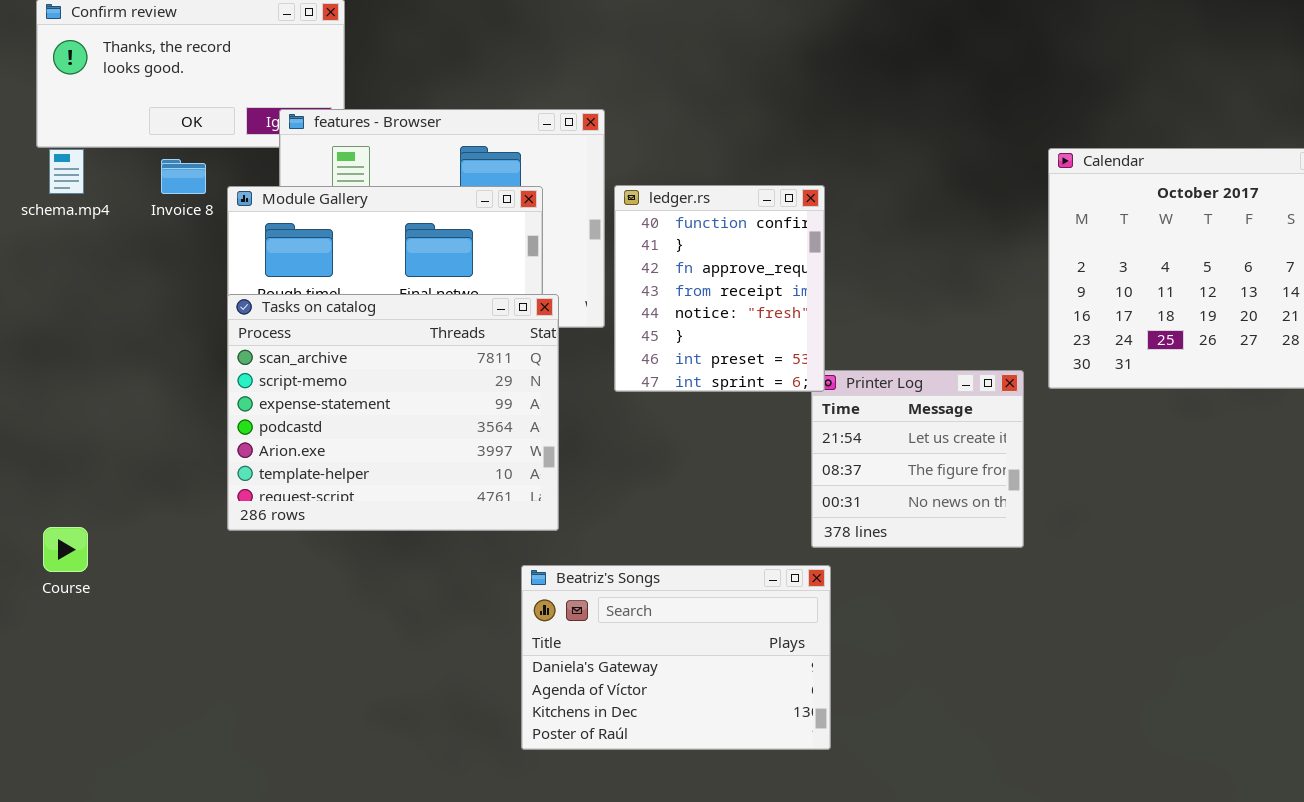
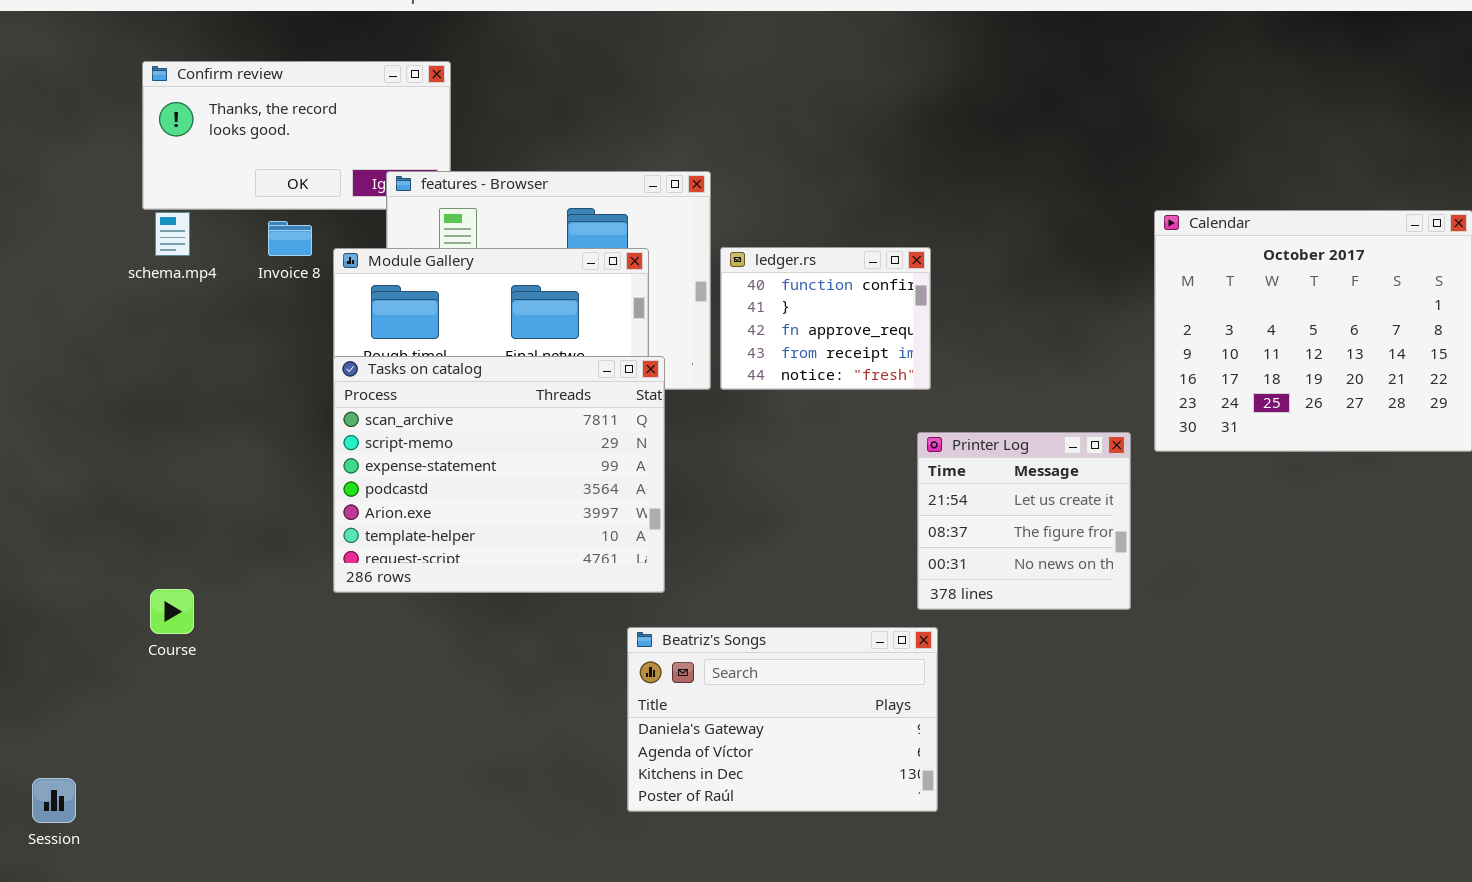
ledger.rs: [614,185,825,392] -> [720,247,931,390], resized

